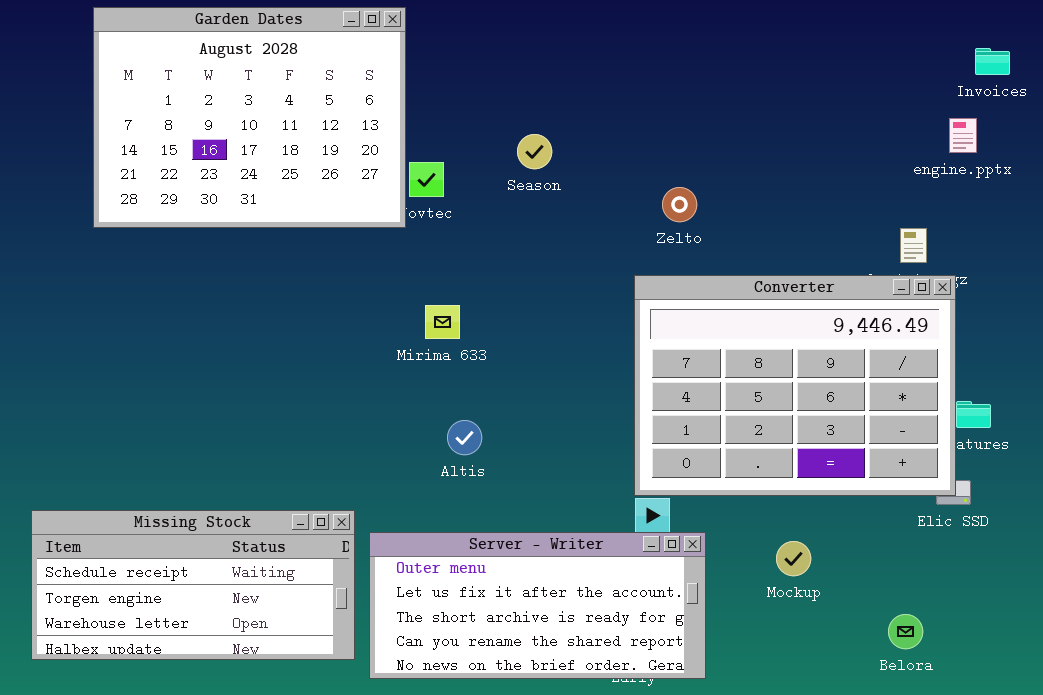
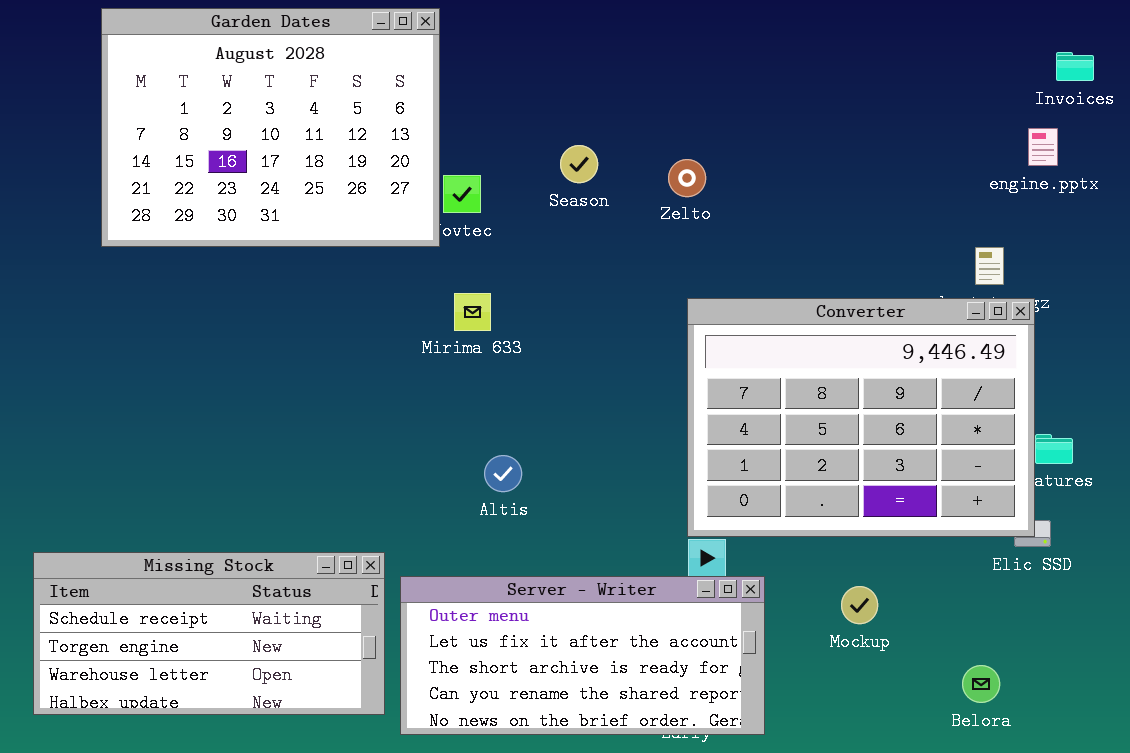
Zelto: [662,187,697,222] -> [668,159,706,197], moved
Mirima 633: [425,305,460,339] -> [454,293,491,331], moved

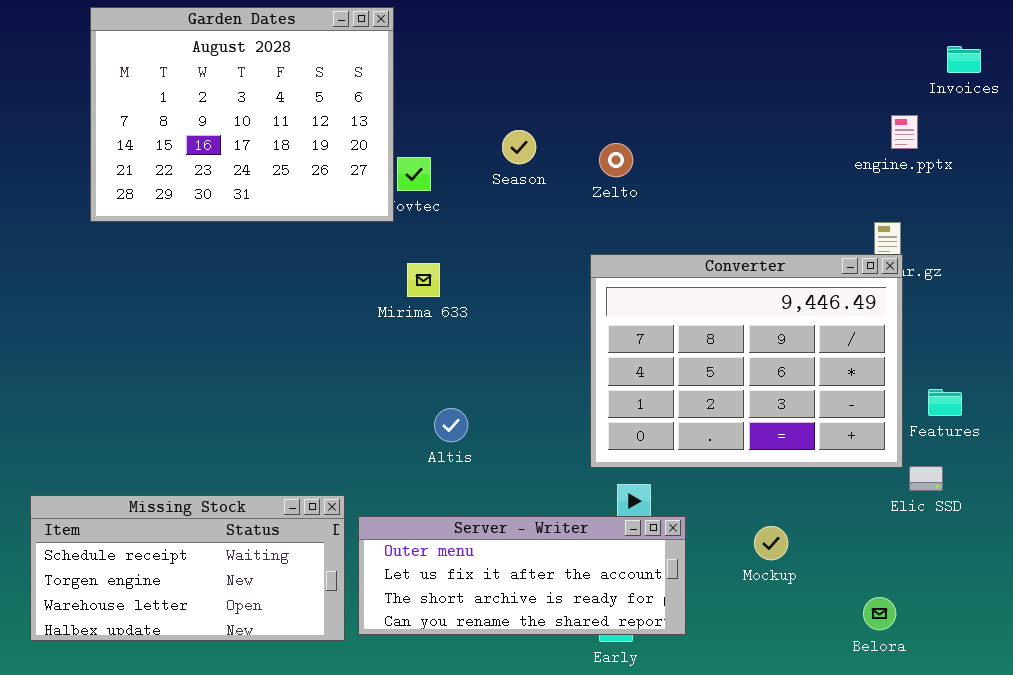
engine.pptx: [1028,128,1058,166] -> [891,115,918,149], moved
Converter: [687,298,1035,537] -> [590,254,903,468], moved
Server - Writer: [400,576,765,735] -> [358,516,686,635], resized

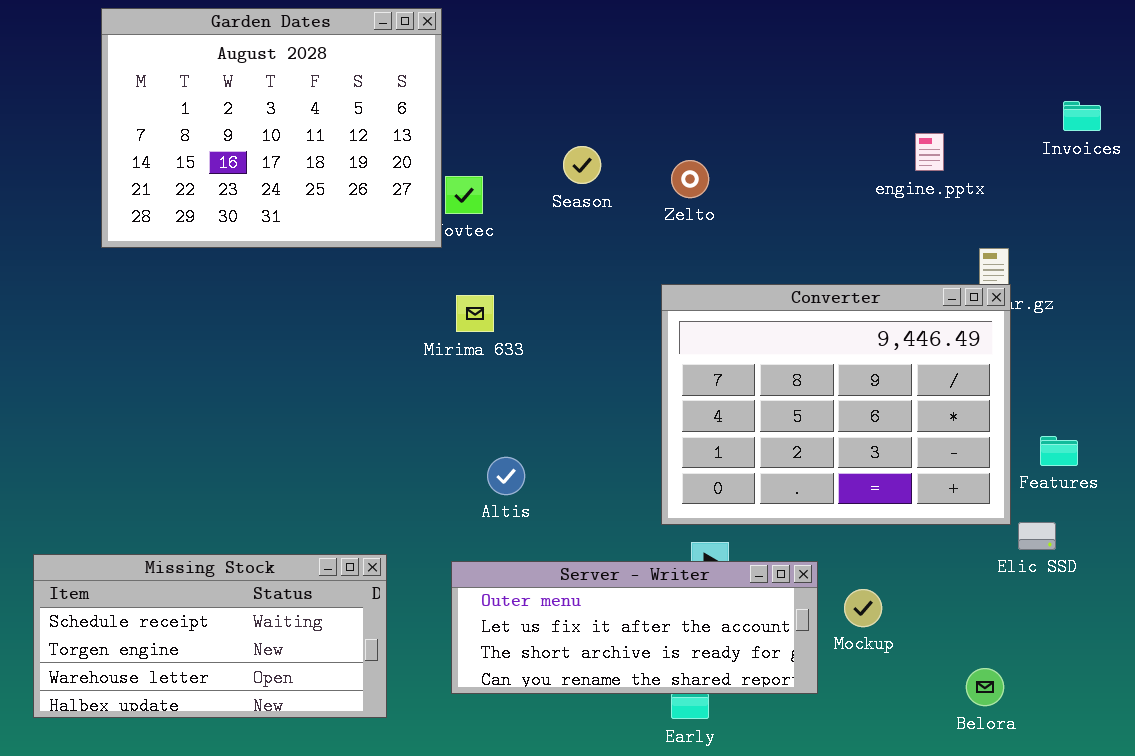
Invoices: [947,46,981,73] -> [1063,101,1101,131], moved
engine.pptx: [891,115,918,149] -> [915,133,944,171], moved
Server - Writer: [358,516,686,635] -> [451,561,818,694], moved

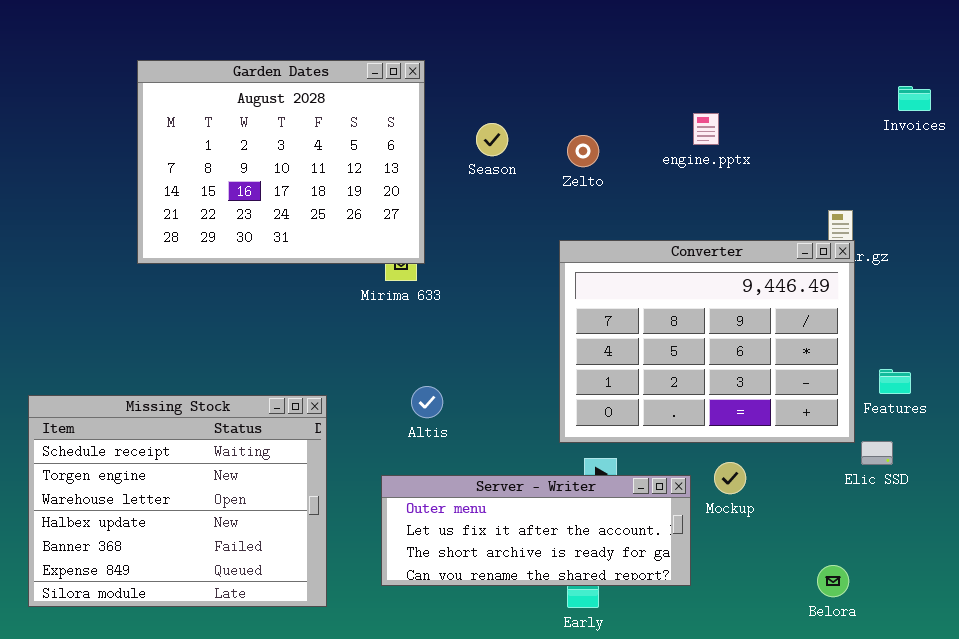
Garden Dates: [101,8,442,248] -> [137,60,425,264], moved
engine.pptx: [915,133,944,171] -> [693,113,719,145], moved
Missing Stock: [33,554,387,718] -> [28,395,327,607], resized
Mockup: [844,589,882,627] -> [714,462,746,494], moved

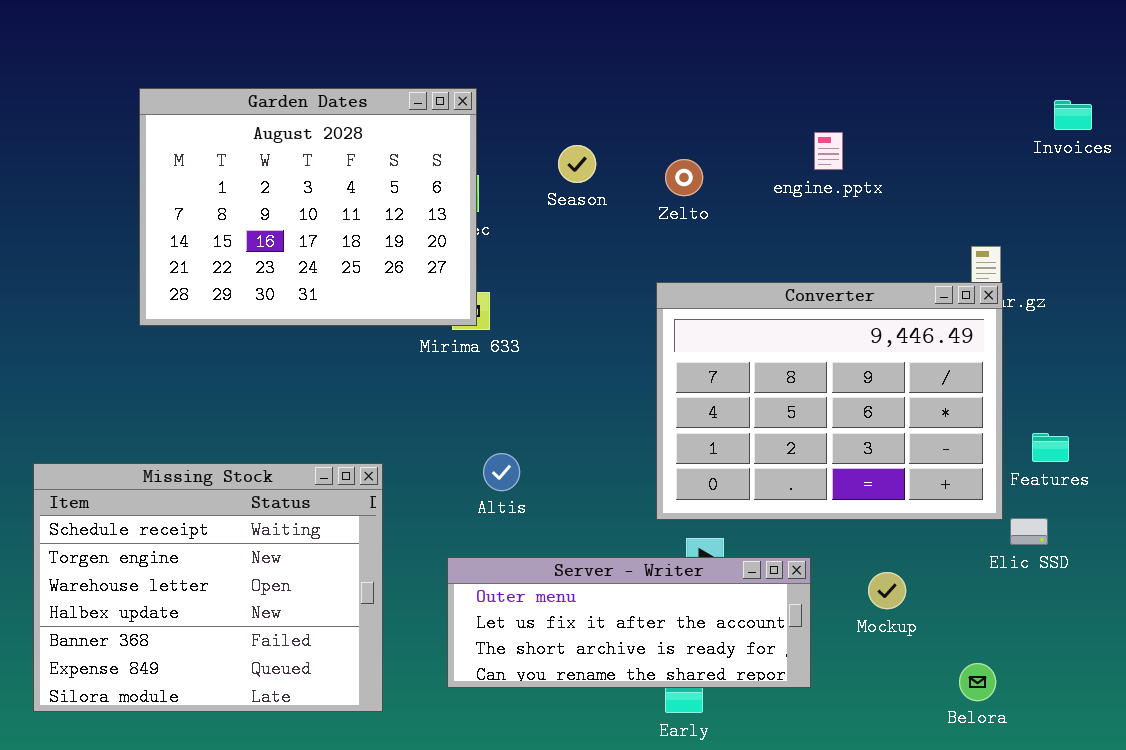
Garden Dates: [137,60,425,264] -> [139,88,477,326], moved
Mockup: [714,462,746,494] -> [868,572,906,609], moved

